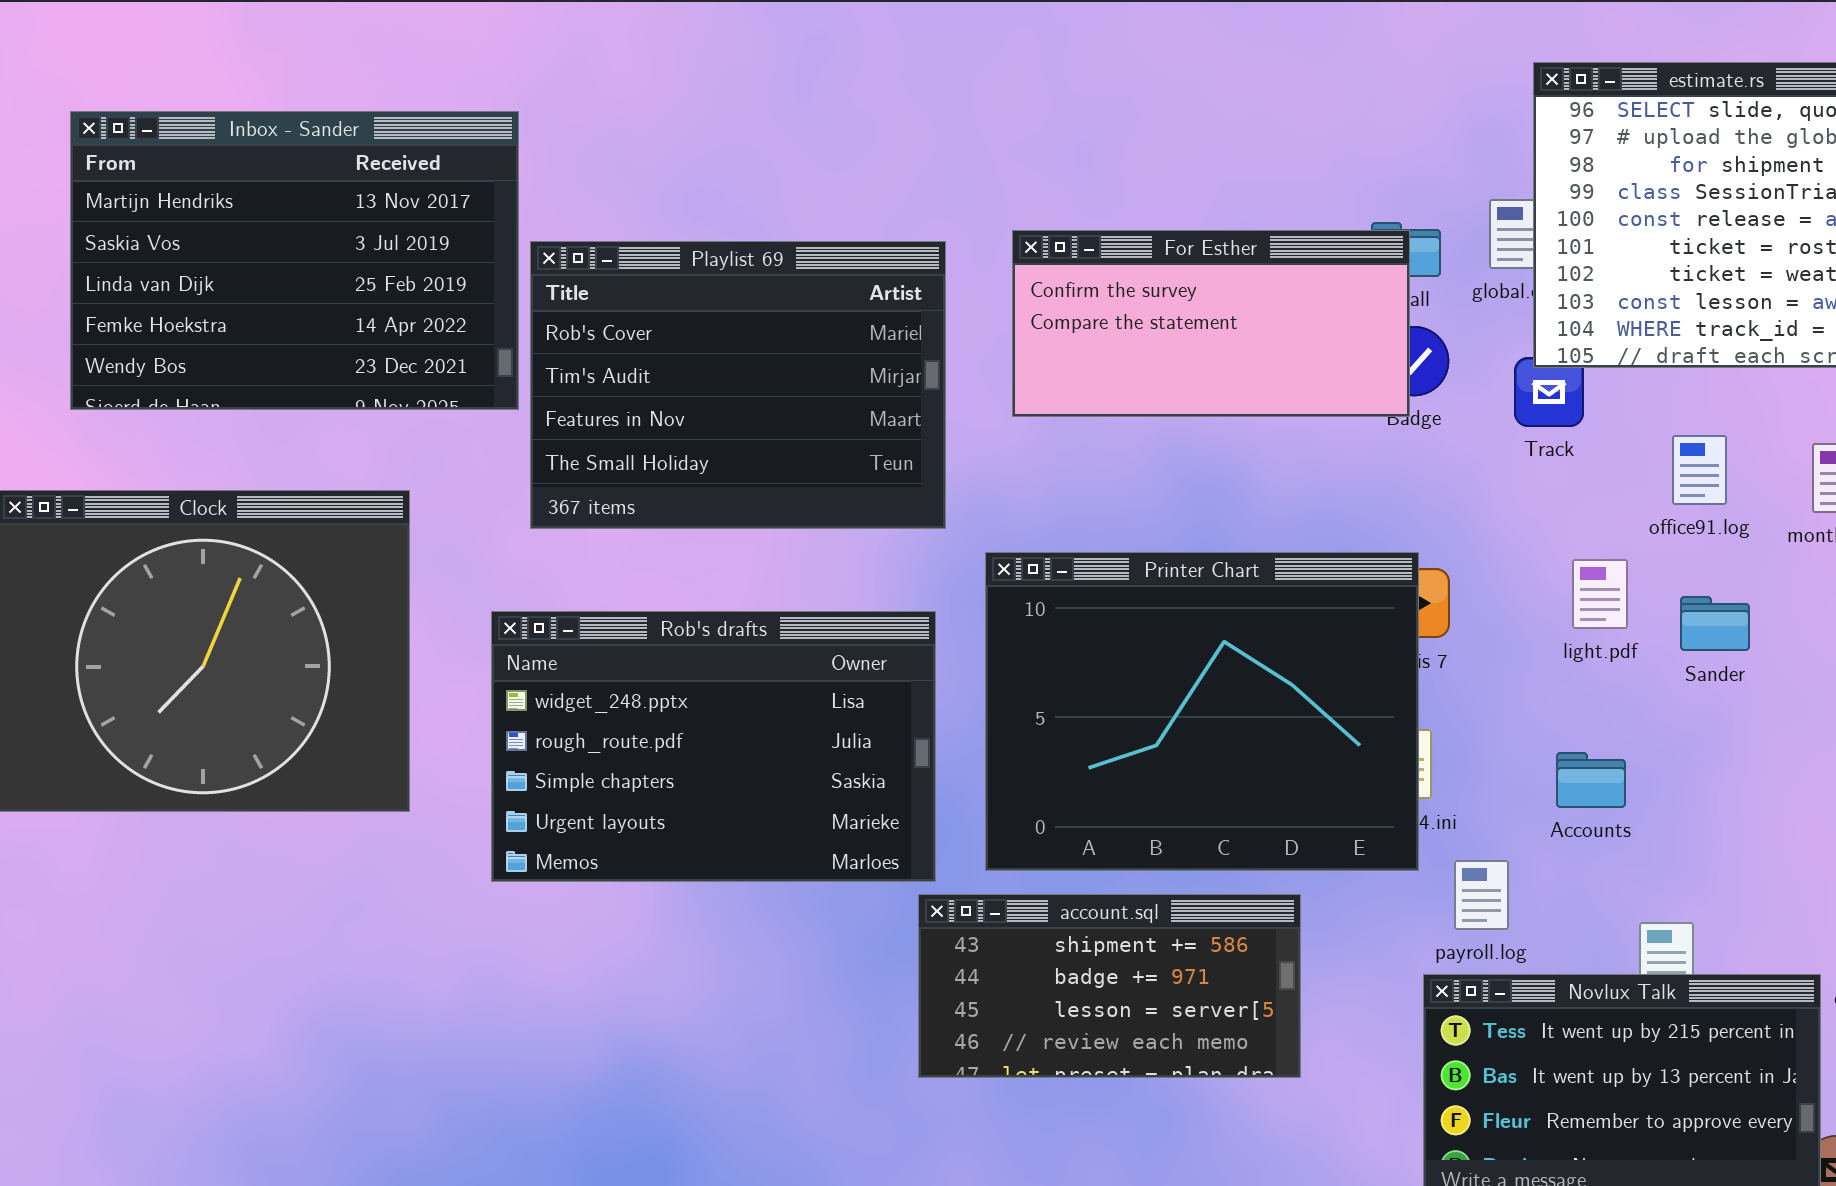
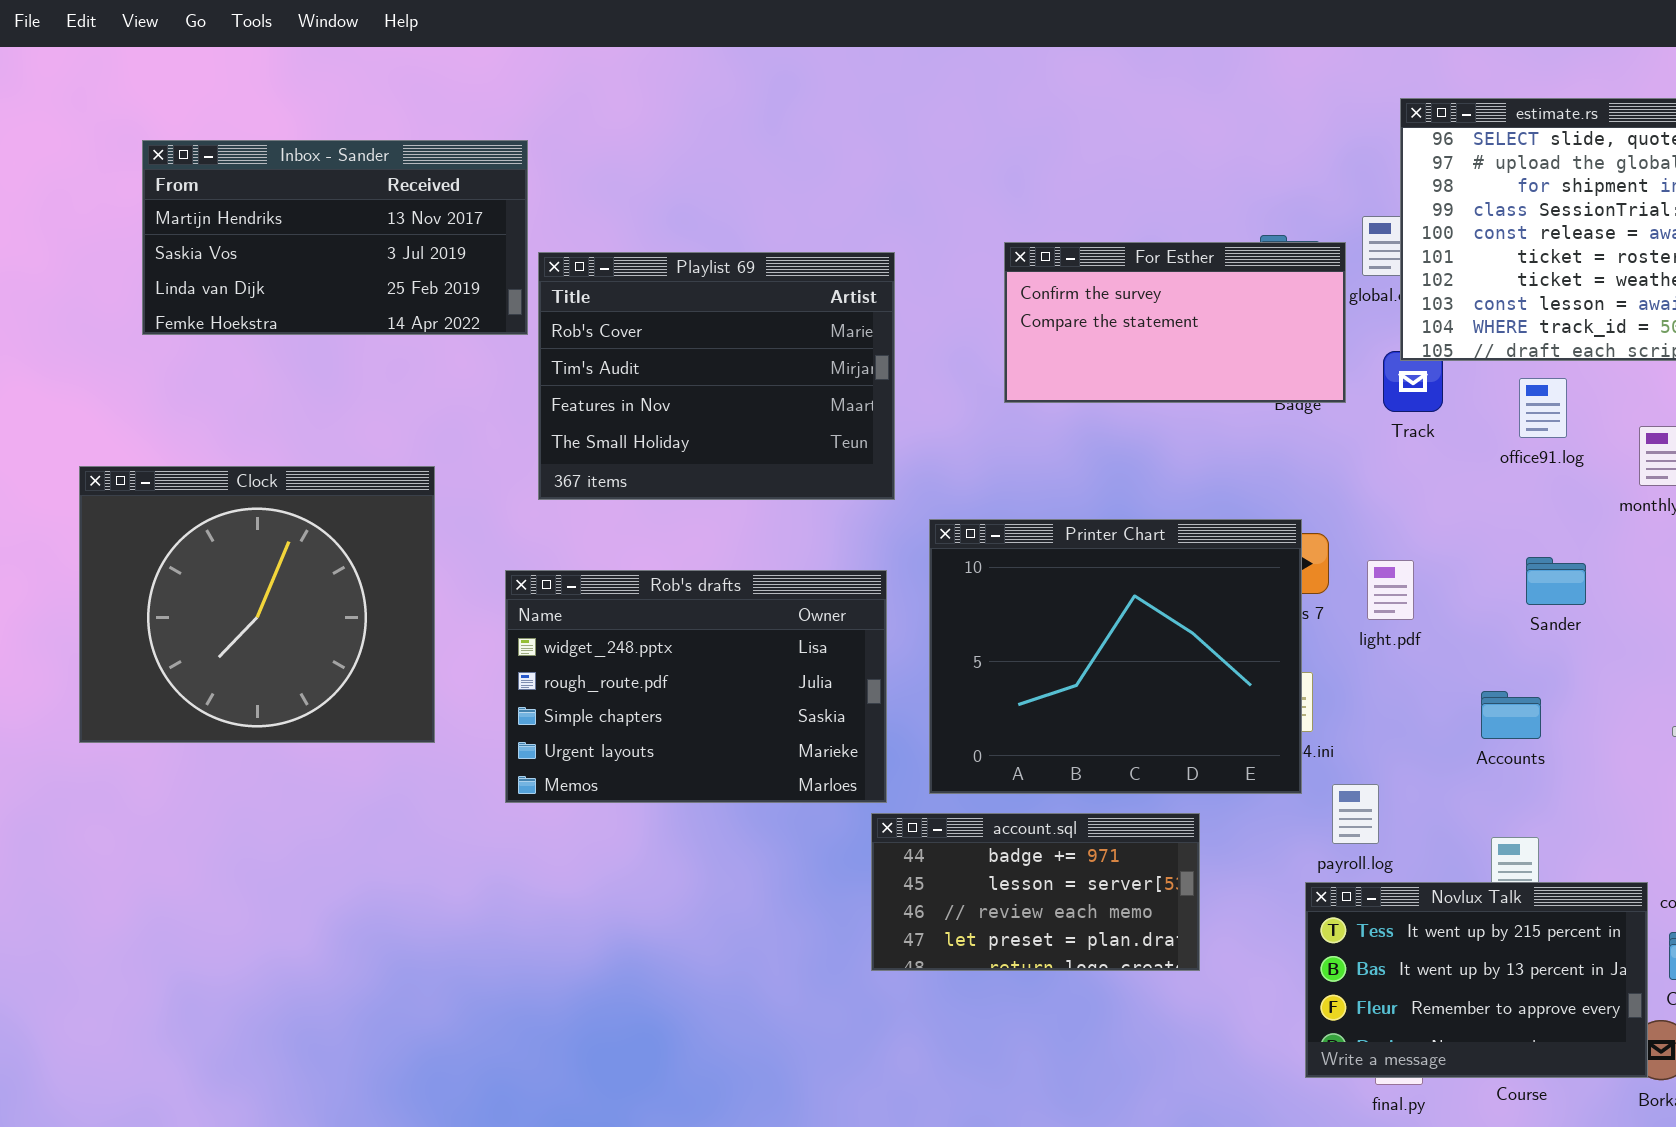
Inbox - Sander: [70,111,519,410] -> [142,140,528,335], resized
For Esther: [1012,230,1410,417] -> [1004,242,1346,403], moved
office91.log: [1672,435,1727,505] -> [1519,378,1567,438], moved
light.pdf: [1572,559,1628,629] -> [1367,560,1414,620], moved
Accounts: [1556,752,1626,808] -> [1481,691,1541,739], moved
account.sql: [918,894,1301,1078] -> [871,813,1200,971], scrolled down 1 row

